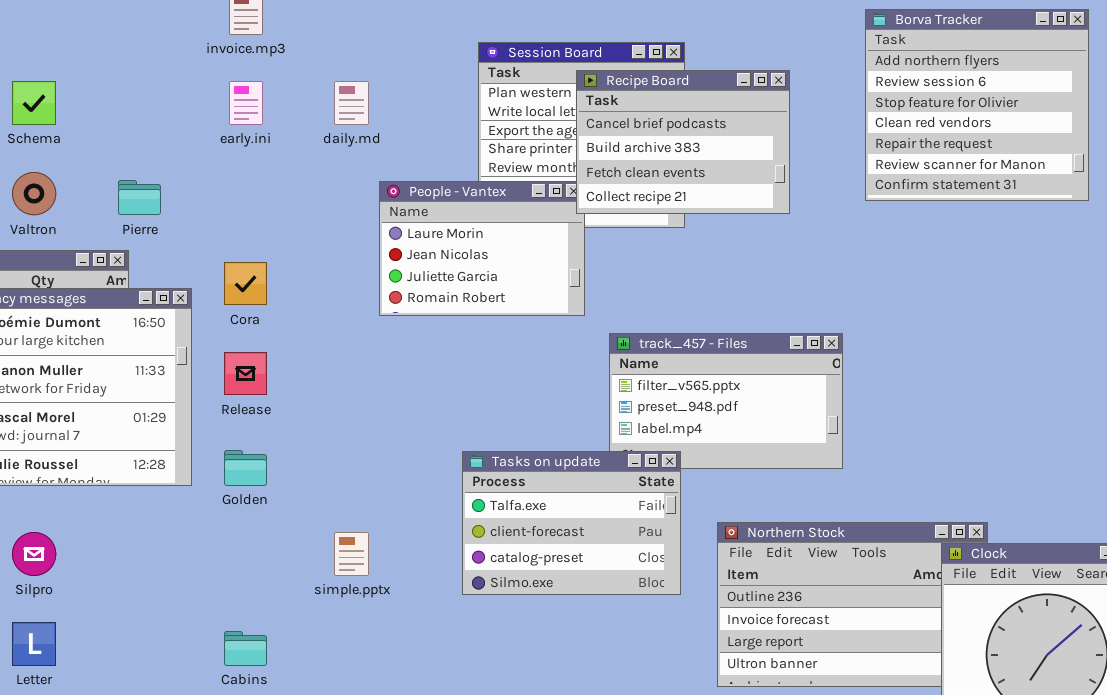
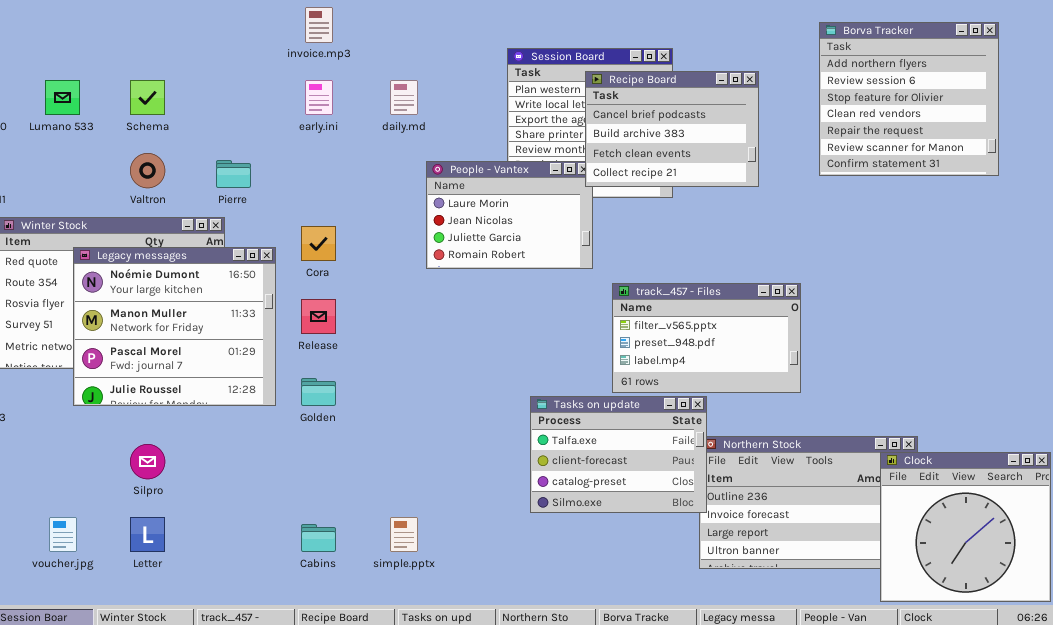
Tasks on update: [462,451,681,595] -> [530,396,707,513], moved
simple.pptx: [334,532,369,576] -> [390,517,418,552], moved

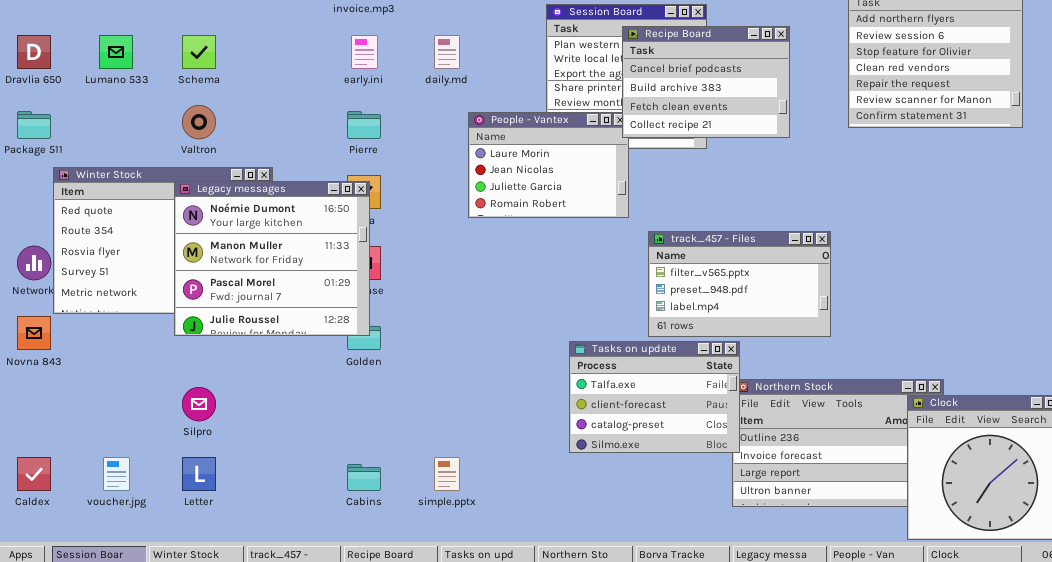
Pierre: [216,160,251,188] -> [347,111,381,139], moved
Legacy messages: [73,247,276,406] -> [174,181,370,336], moved

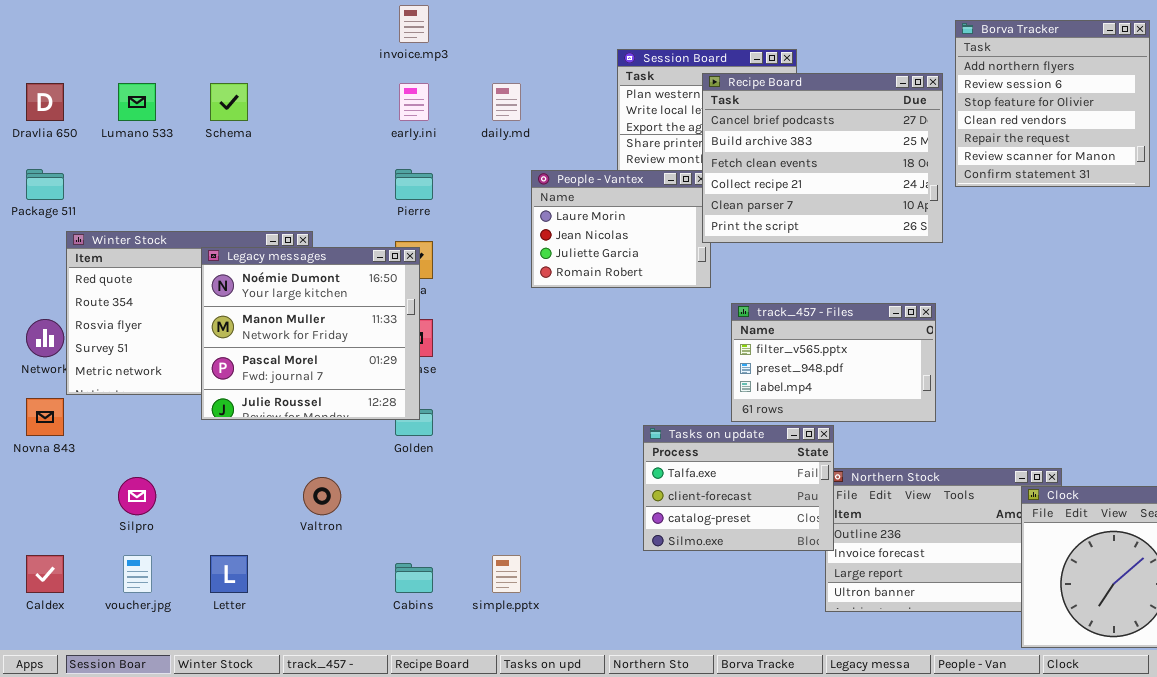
Recipe Board: [622,26,790,138] -> [702,73,943,243], resized
Valtron: [182,105,216,139] -> [303,477,341,515], moved
Silpro: [182,387,216,421] -> [118,477,156,515], moved

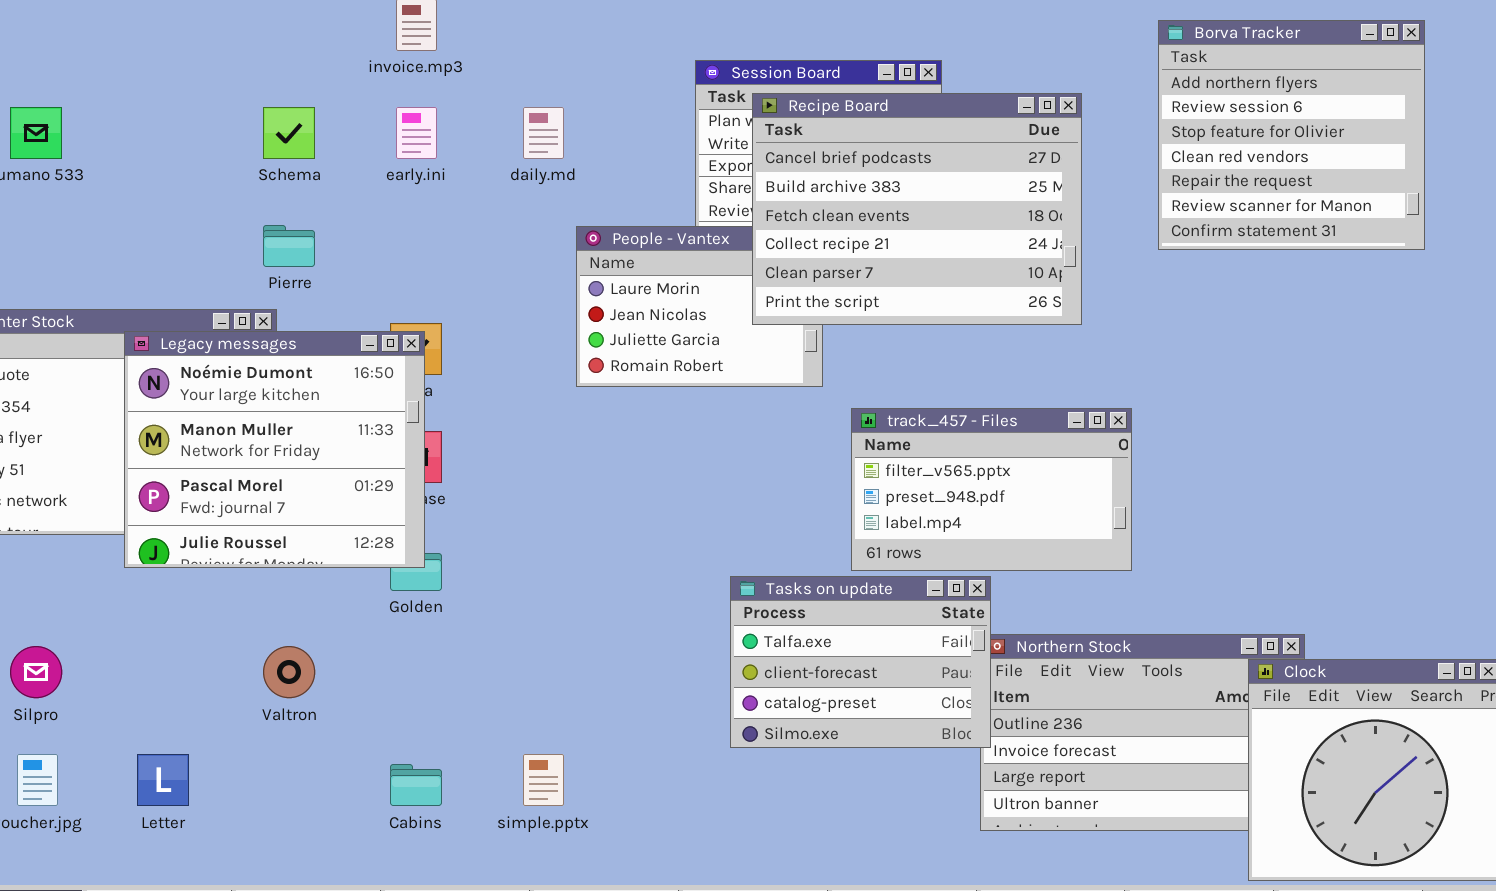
Recipe Board: [702,73,943,243] -> [752,93,1082,325], moved
Schema: [210,83,248,121] -> [263,107,315,159], moved
Pierre: [395,169,433,200] -> [263,225,315,267], moved

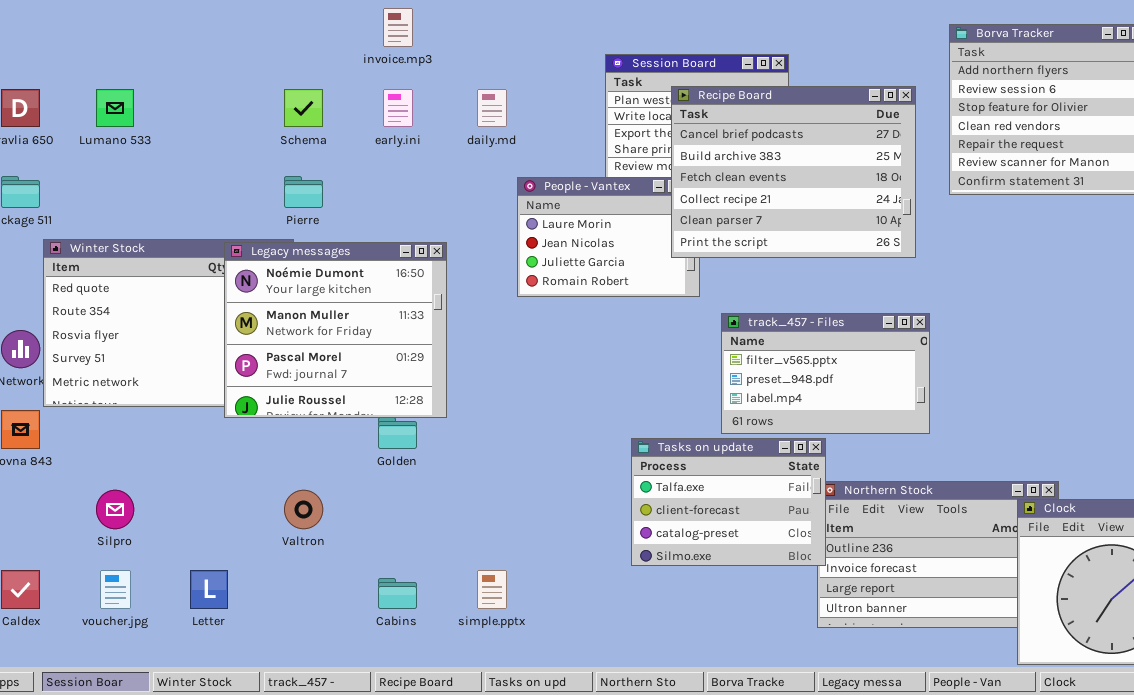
Recipe Board: [752,93,1082,325] -> [671,86,916,258], moved
Legacy messages: [124,331,425,568] -> [224,242,447,418], moved

